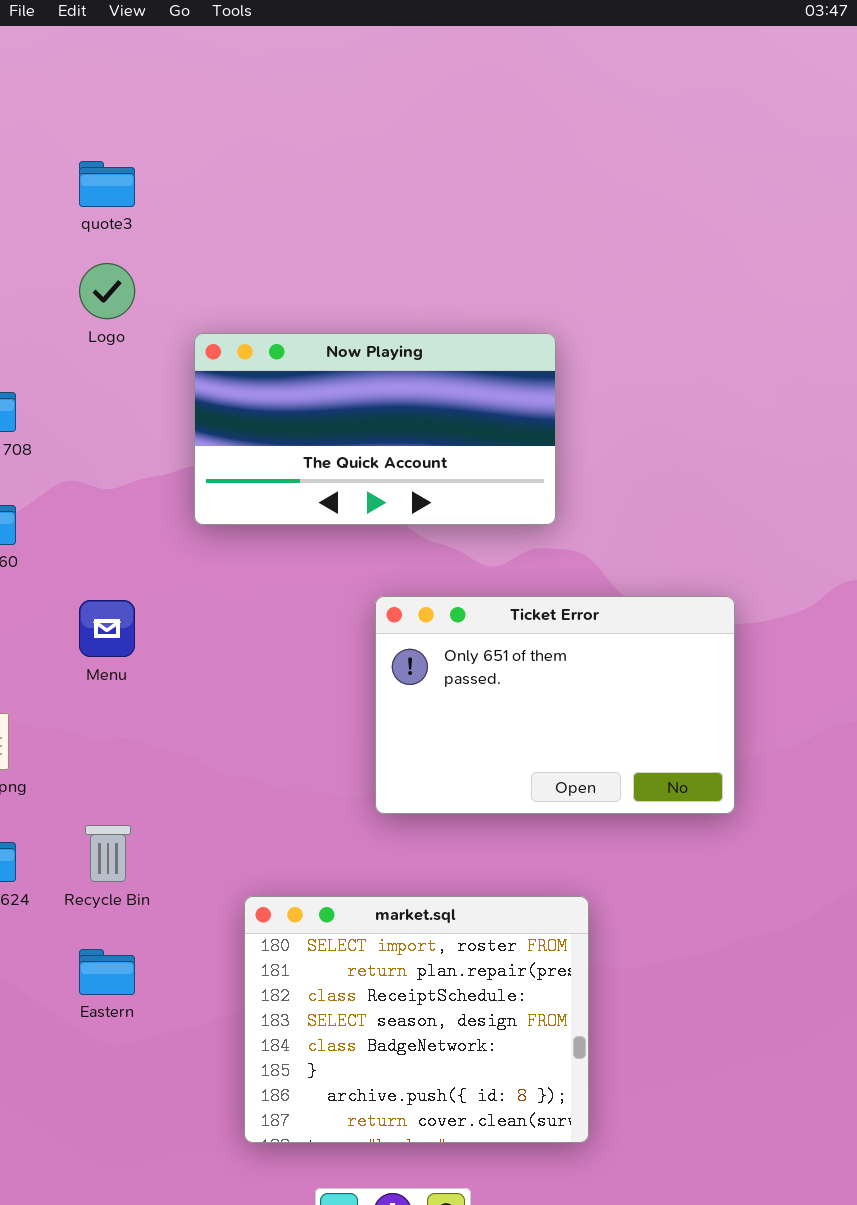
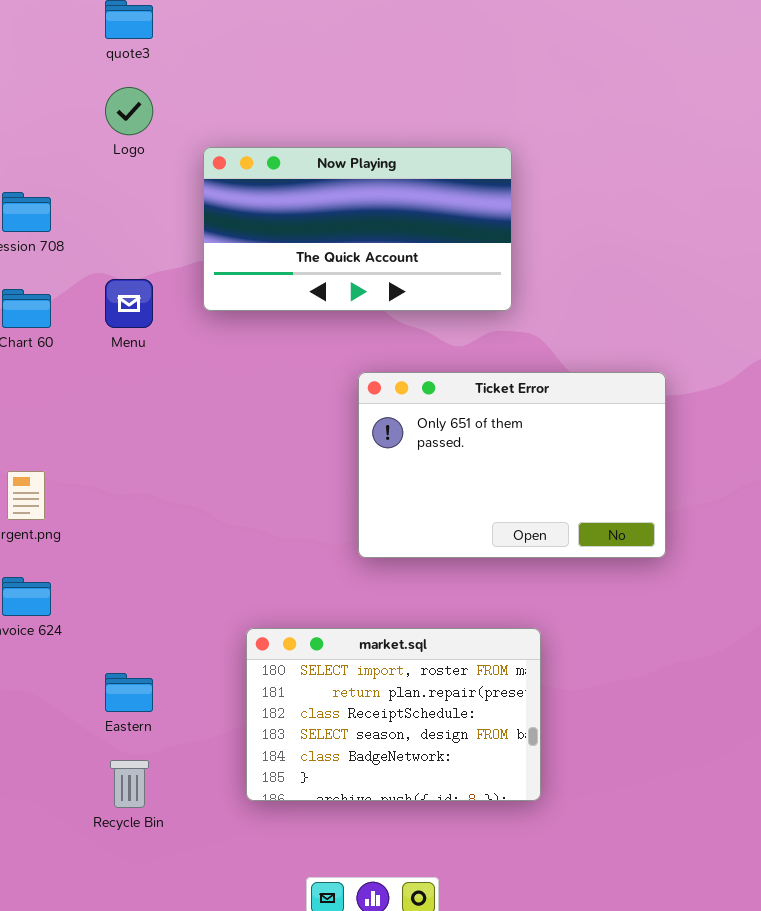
Menu: [79,600,135,657] -> [105,279,153,328], moved
Recycle Bin: [85,825,131,882] -> [110,760,149,808], moved
market.sql: [244,896,589,1143] -> [246,628,541,801], resized

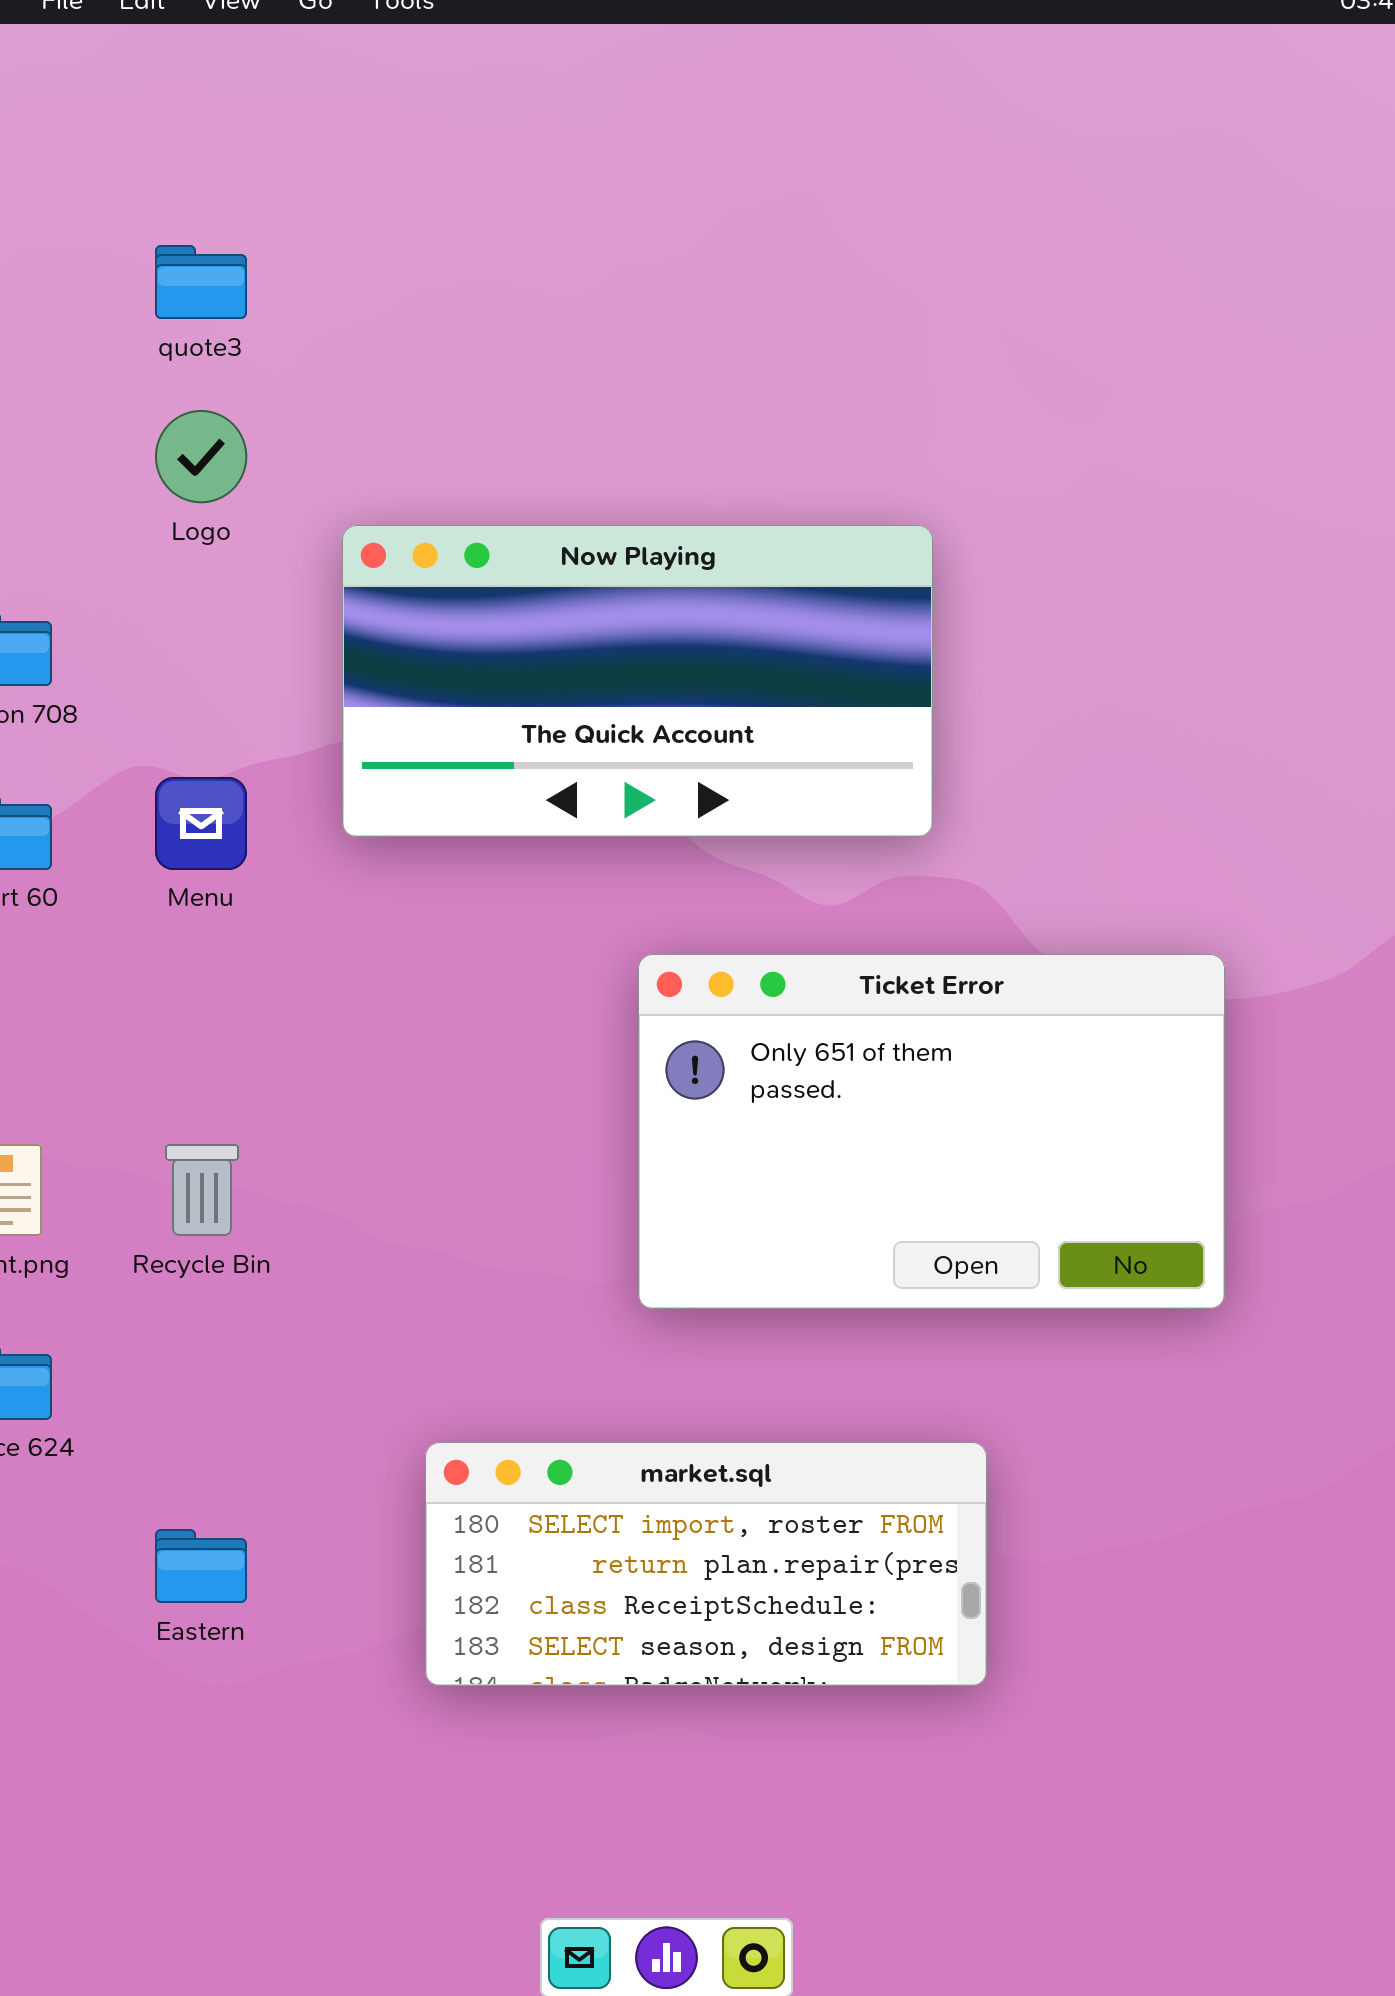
market.sql: [246,628,541,801] -> [425,1442,987,1686], resized
Recycle Bin: [110,760,149,808] -> [165,1144,239,1236], moved

